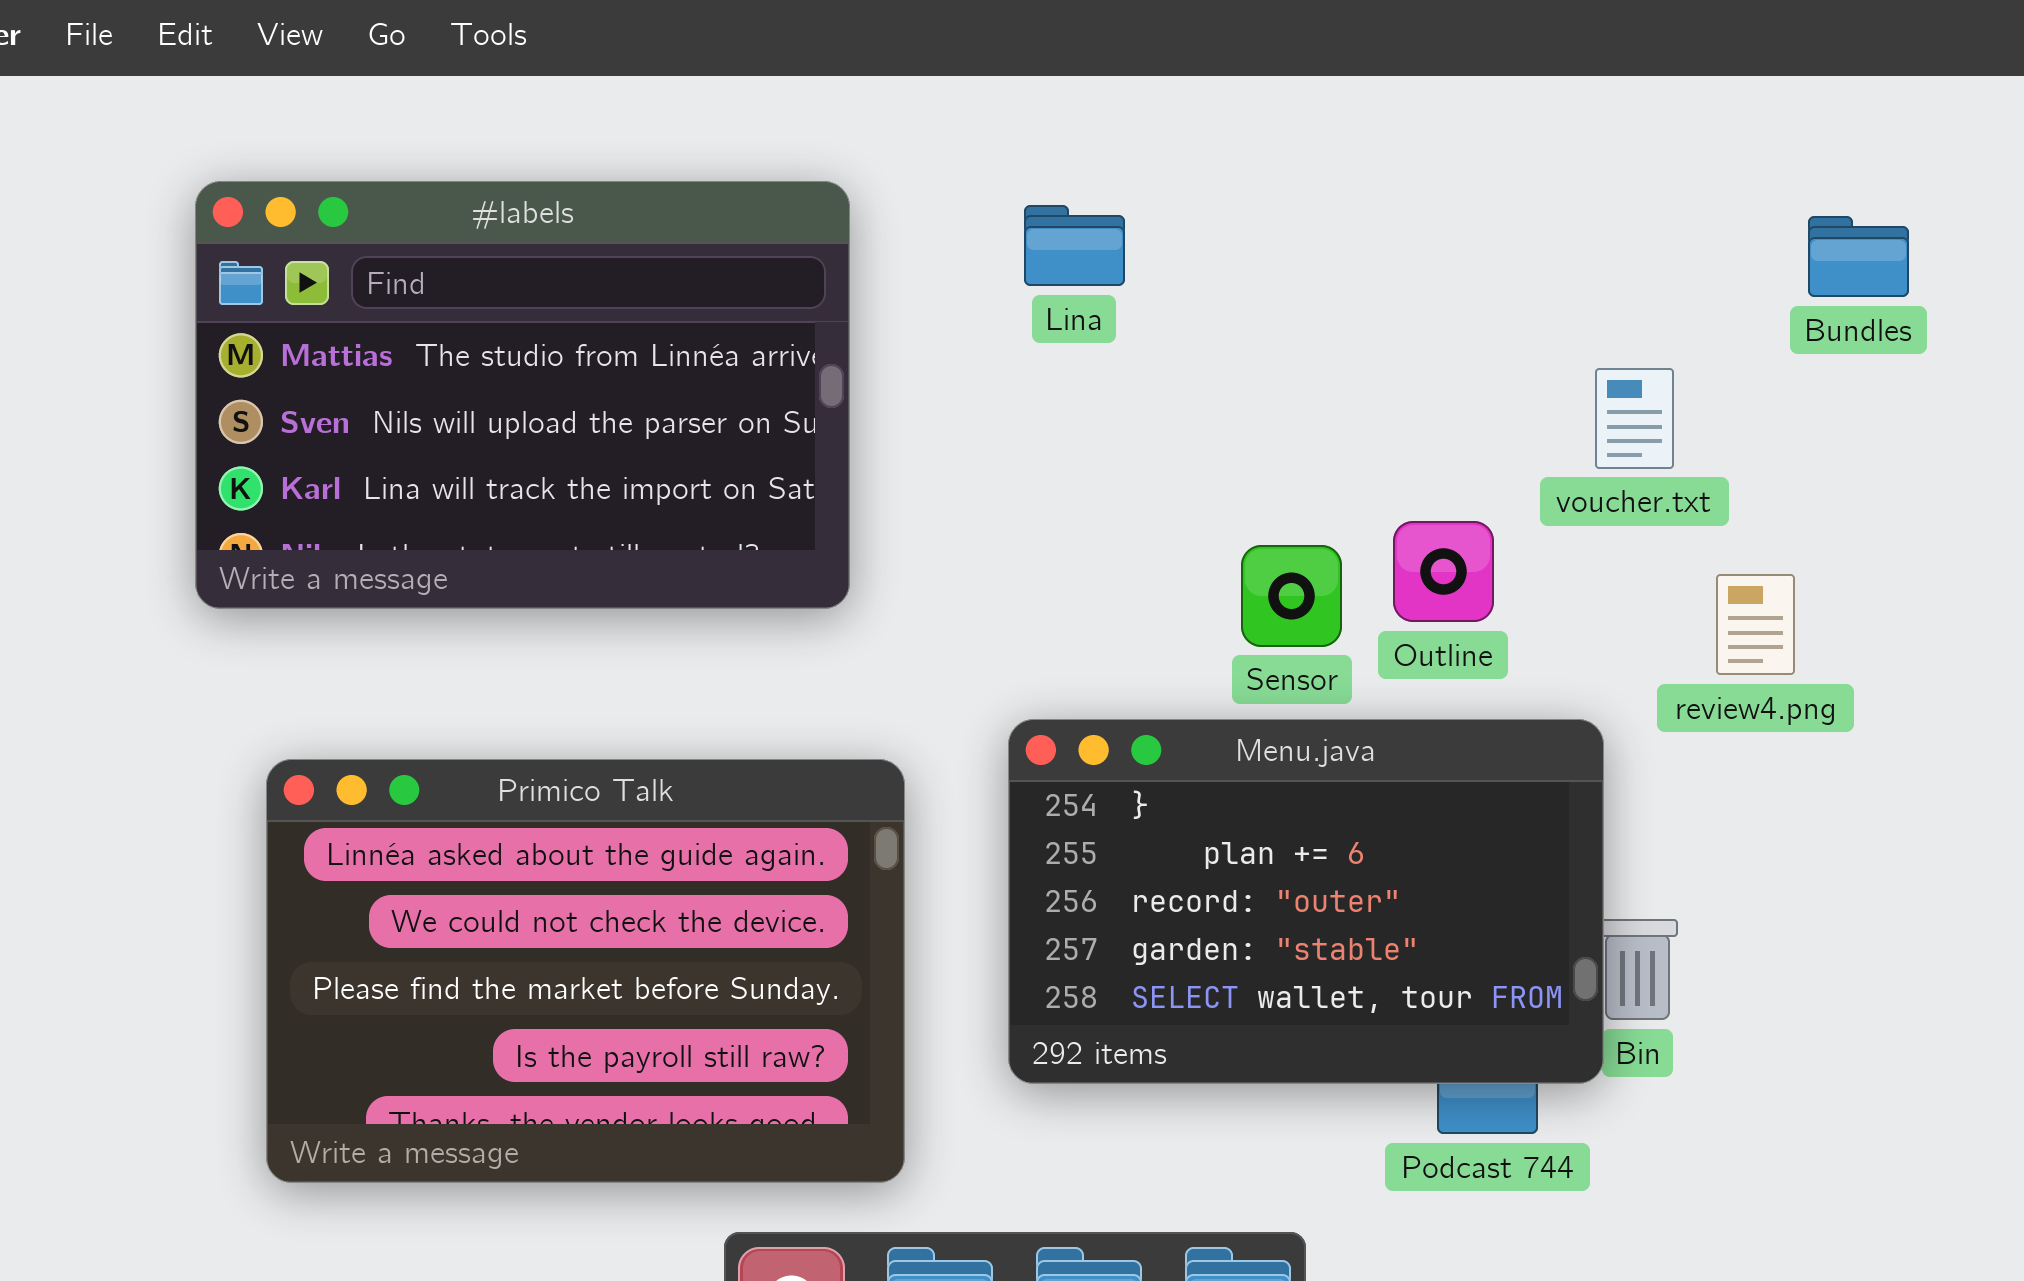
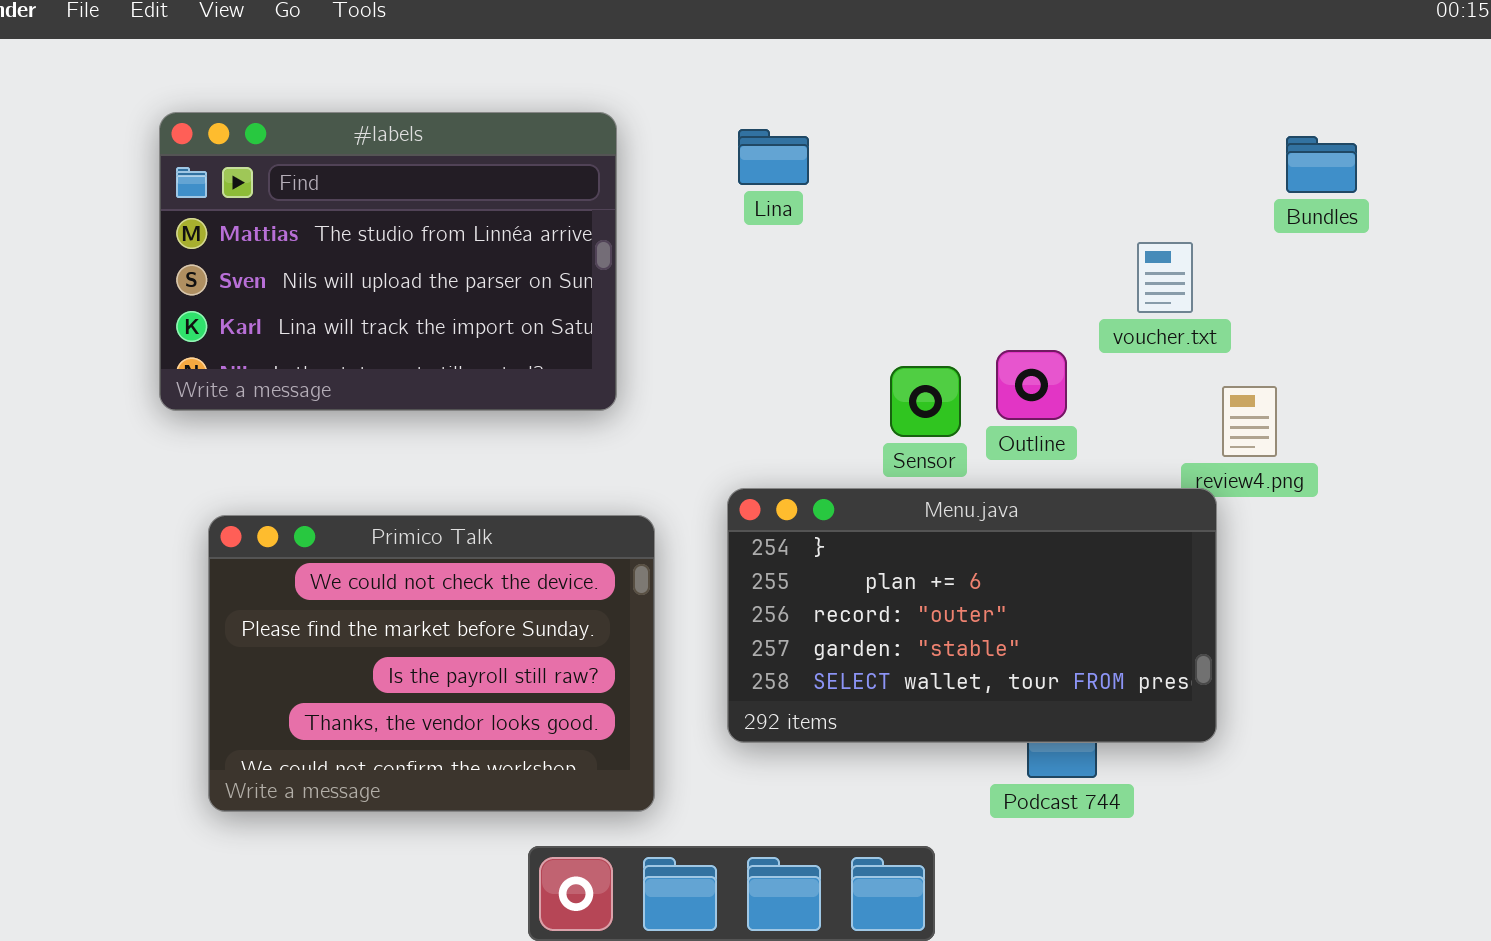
Menu.java: [1008,719,1604,1084] -> [727,488,1217,743], resized
Primico Talk: [266,759,905,1183] -> [208,515,655,812], scrolled down 1 row

